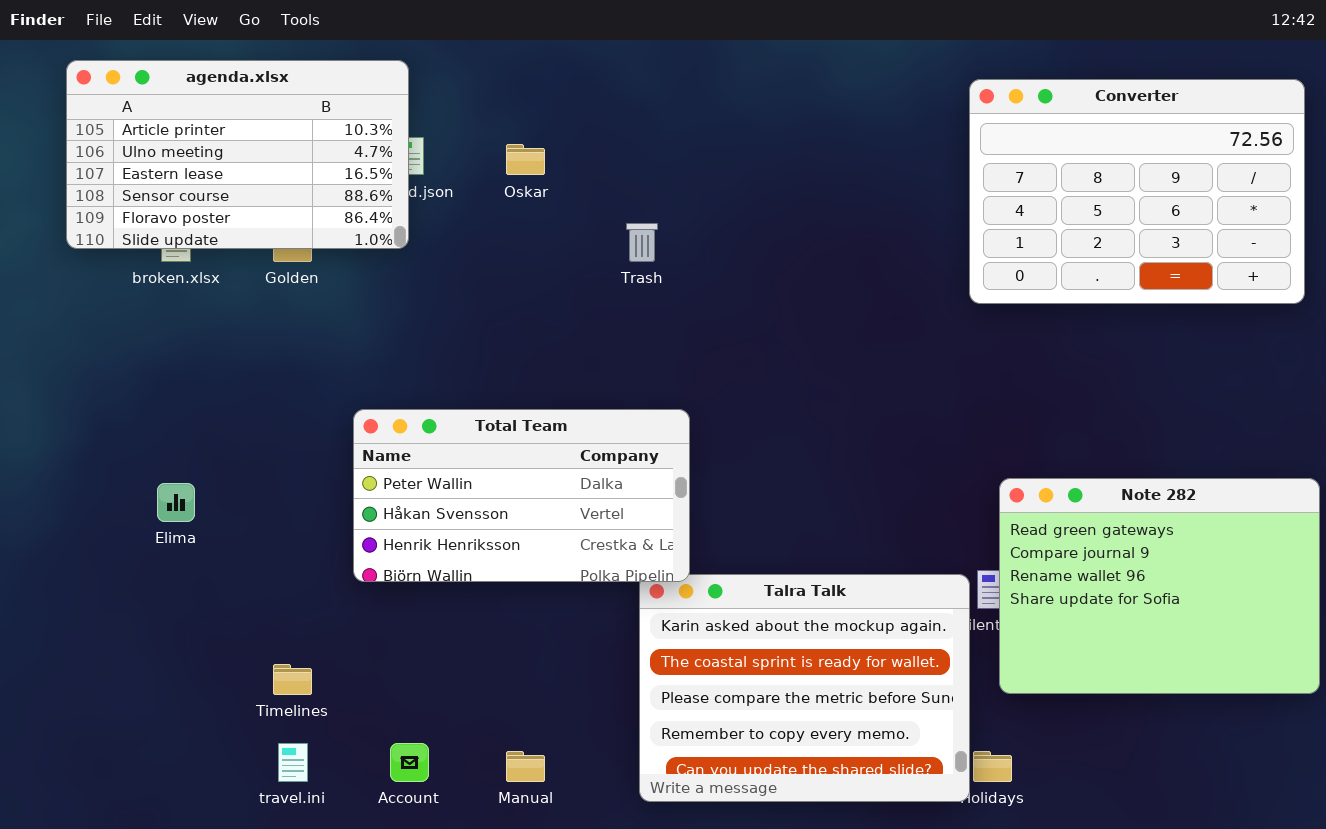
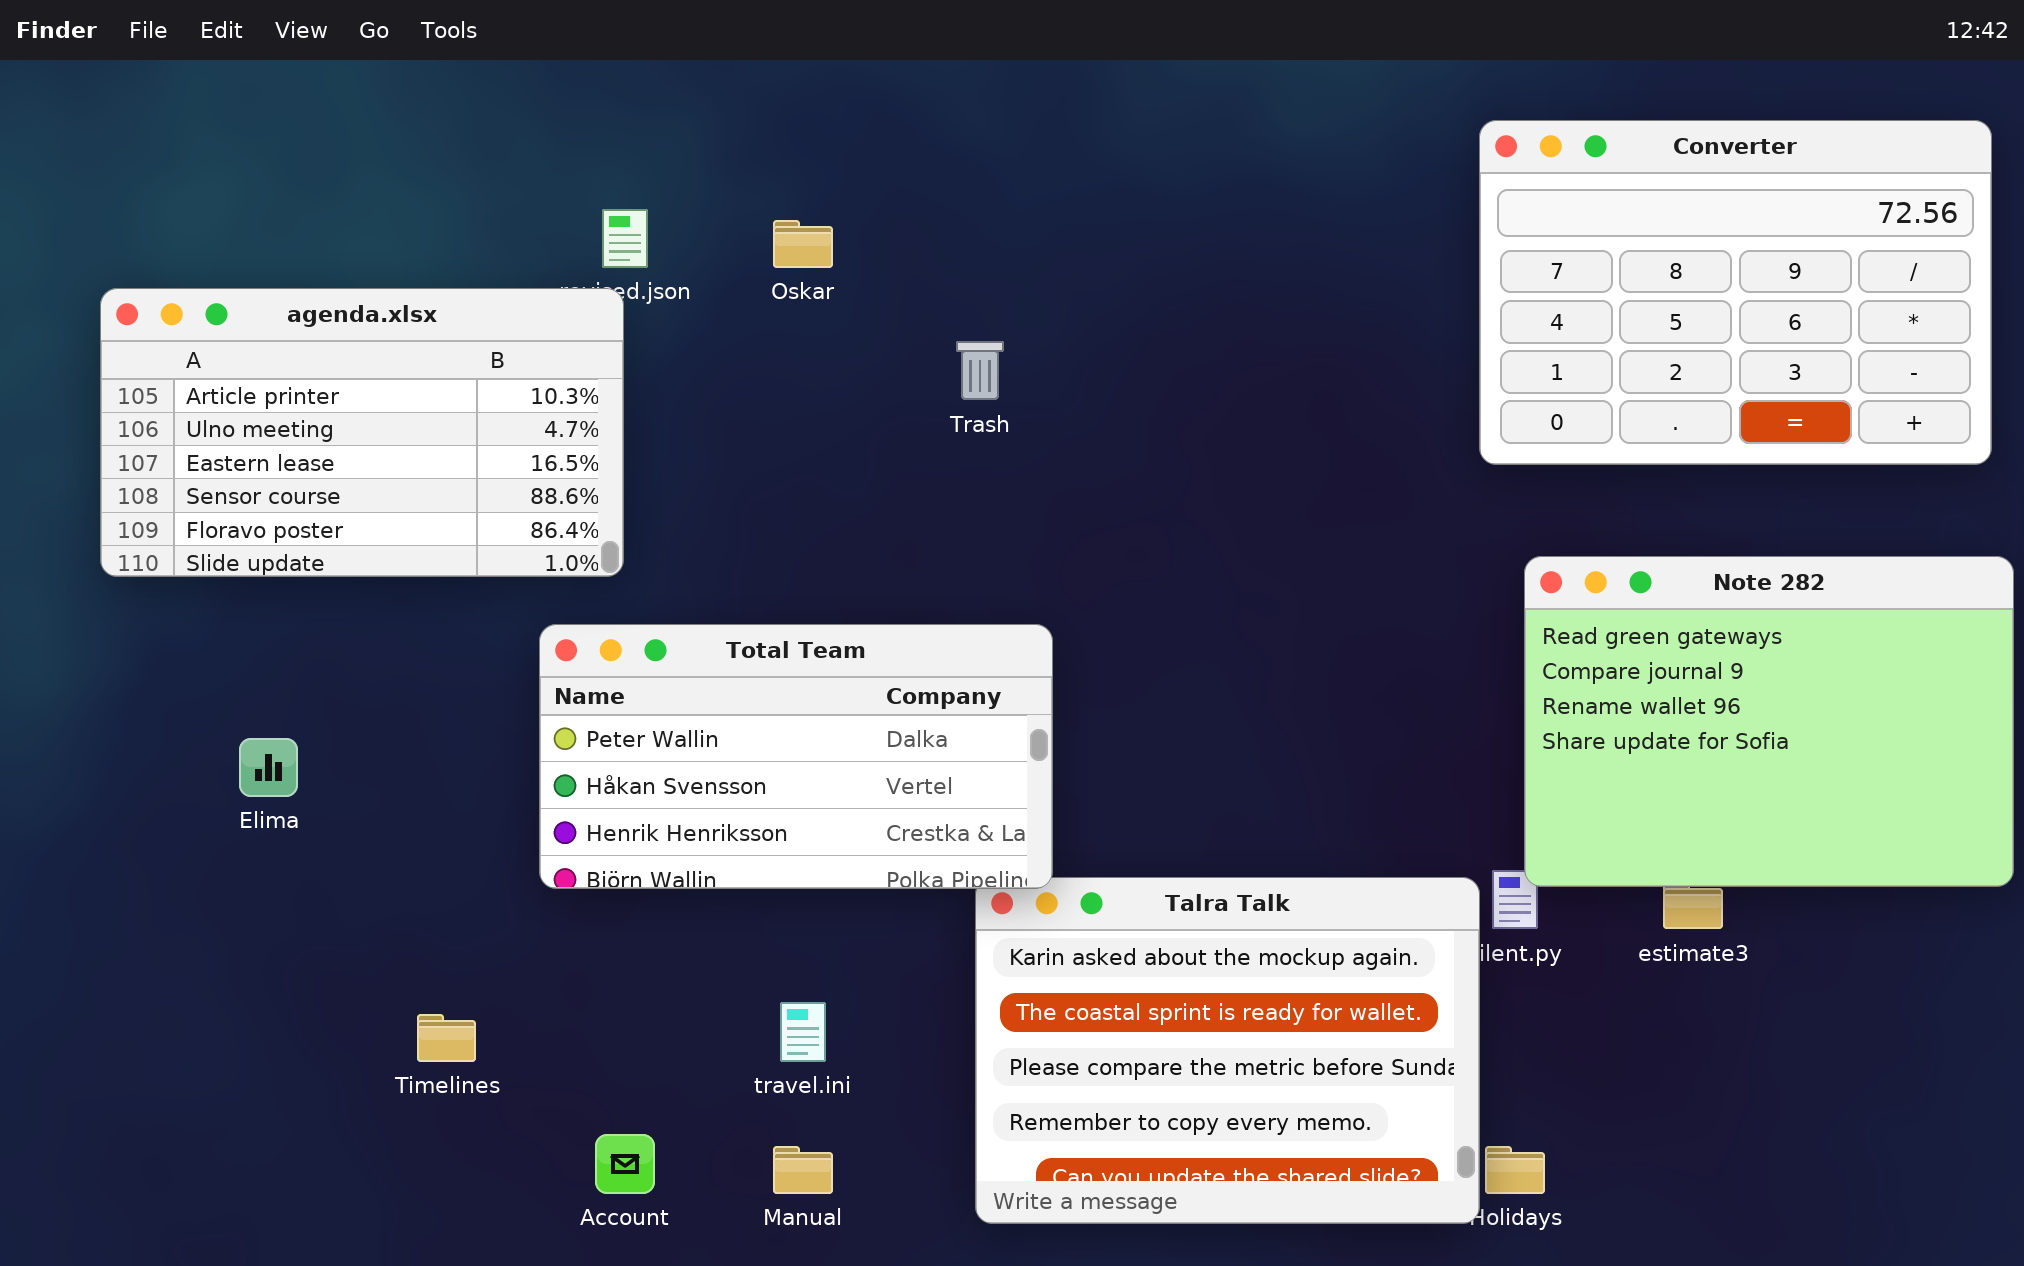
agenda.xlsx: [66,60,409,249] -> [100,288,624,577], moved
Note 282: [999,478,1320,694] -> [1524,556,2014,887], moved
travel.ini: [278,743,308,782] -> [780,1002,826,1062], moved

